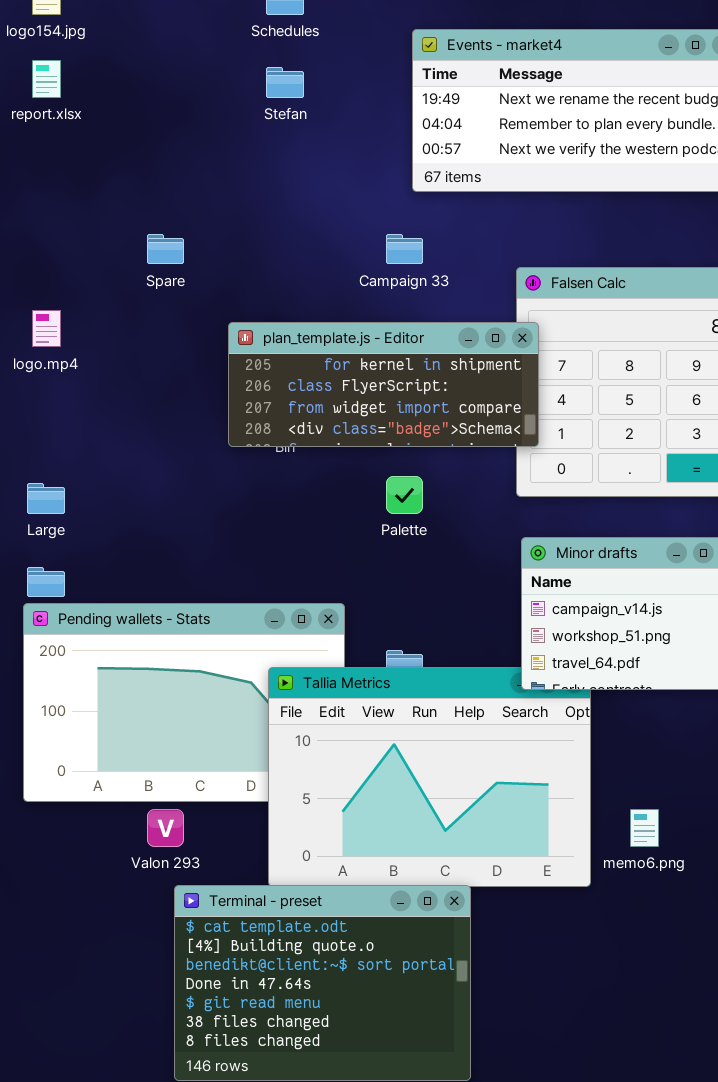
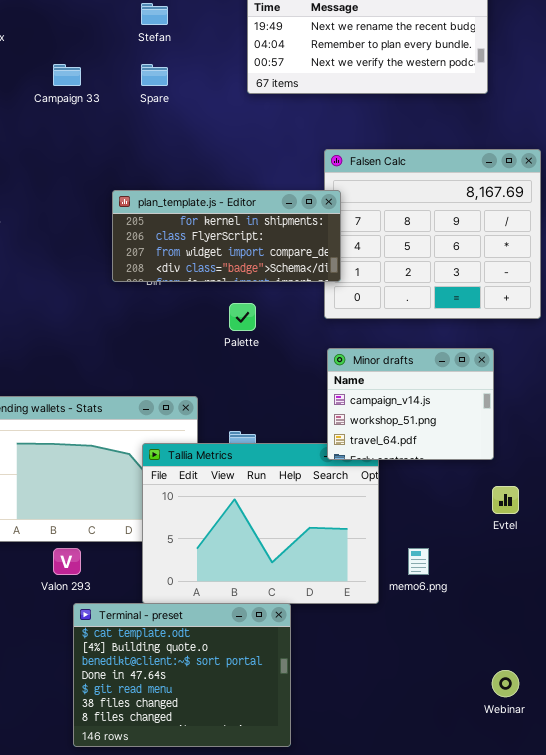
Spare: [147,234,184,264] -> [141,64,168,86], moved
Campaign 33: [386,234,423,264] -> [53,64,81,86], moved

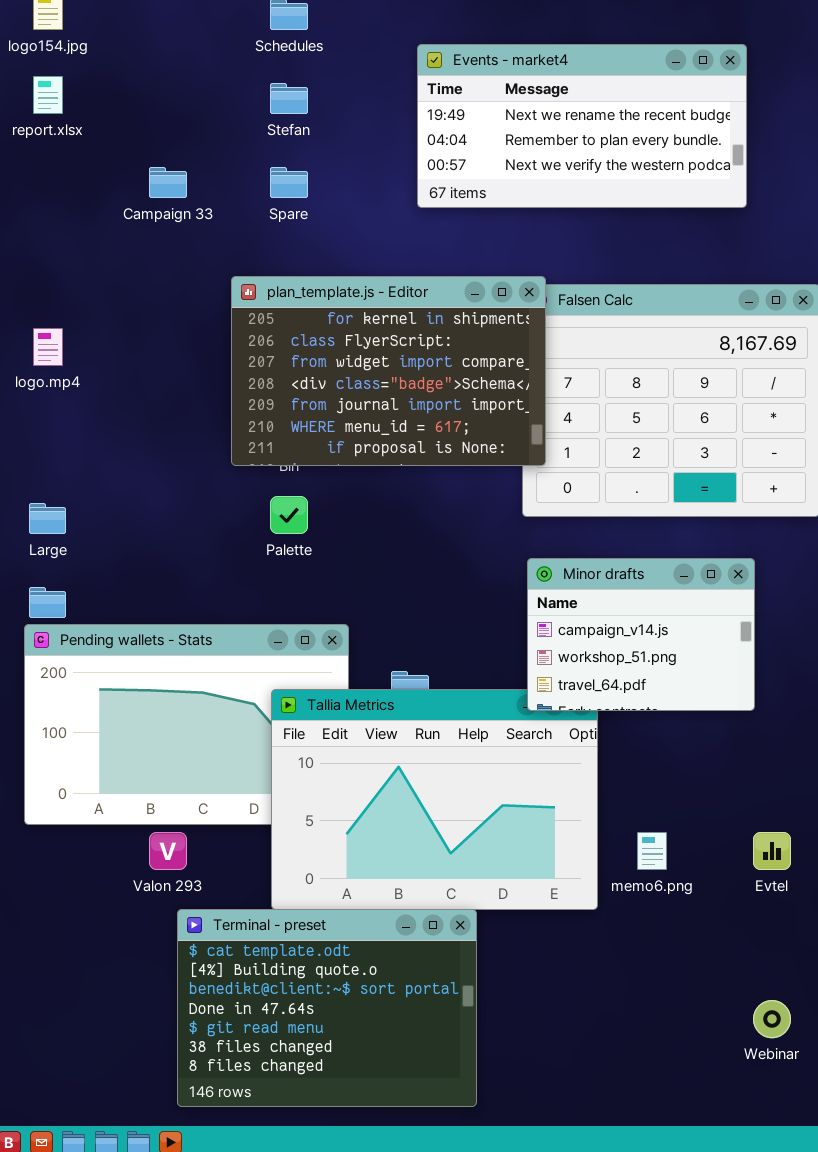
plan_template.js - Editor: [112,190,341,282] -> [231,276,546,466], resized
Palette: [229,303,256,331] -> [270,496,308,534], moved
Evtel: [492,486,519,514] -> [753,832,791,870], moved

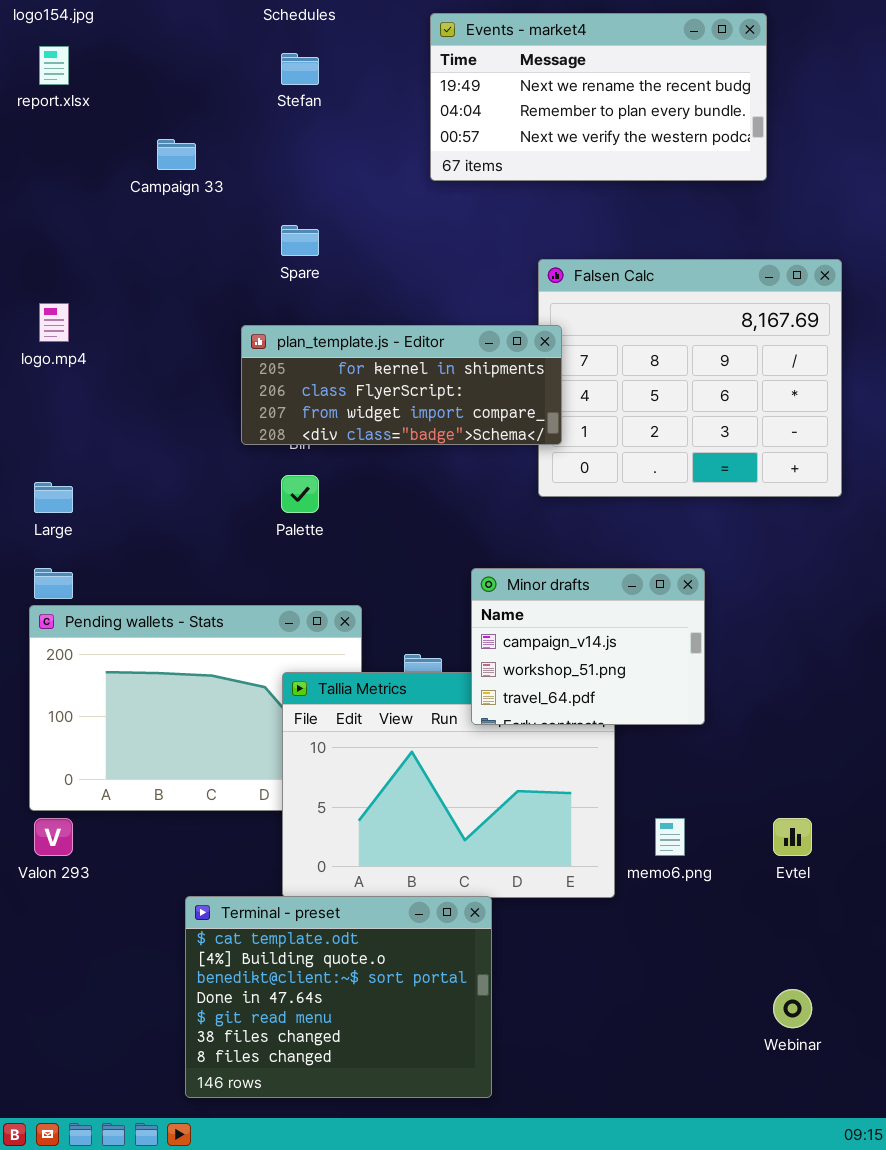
Spare: [270,167,308,198] -> [281,225,319,256], moved
plan_template.js - Editor: [231,276,546,466] -> [241,325,562,445], resized
Minor drafts: [527,558,755,711] -> [471,568,705,725], moved
Valon 293: [149,832,187,870] -> [34,818,73,856], moved

